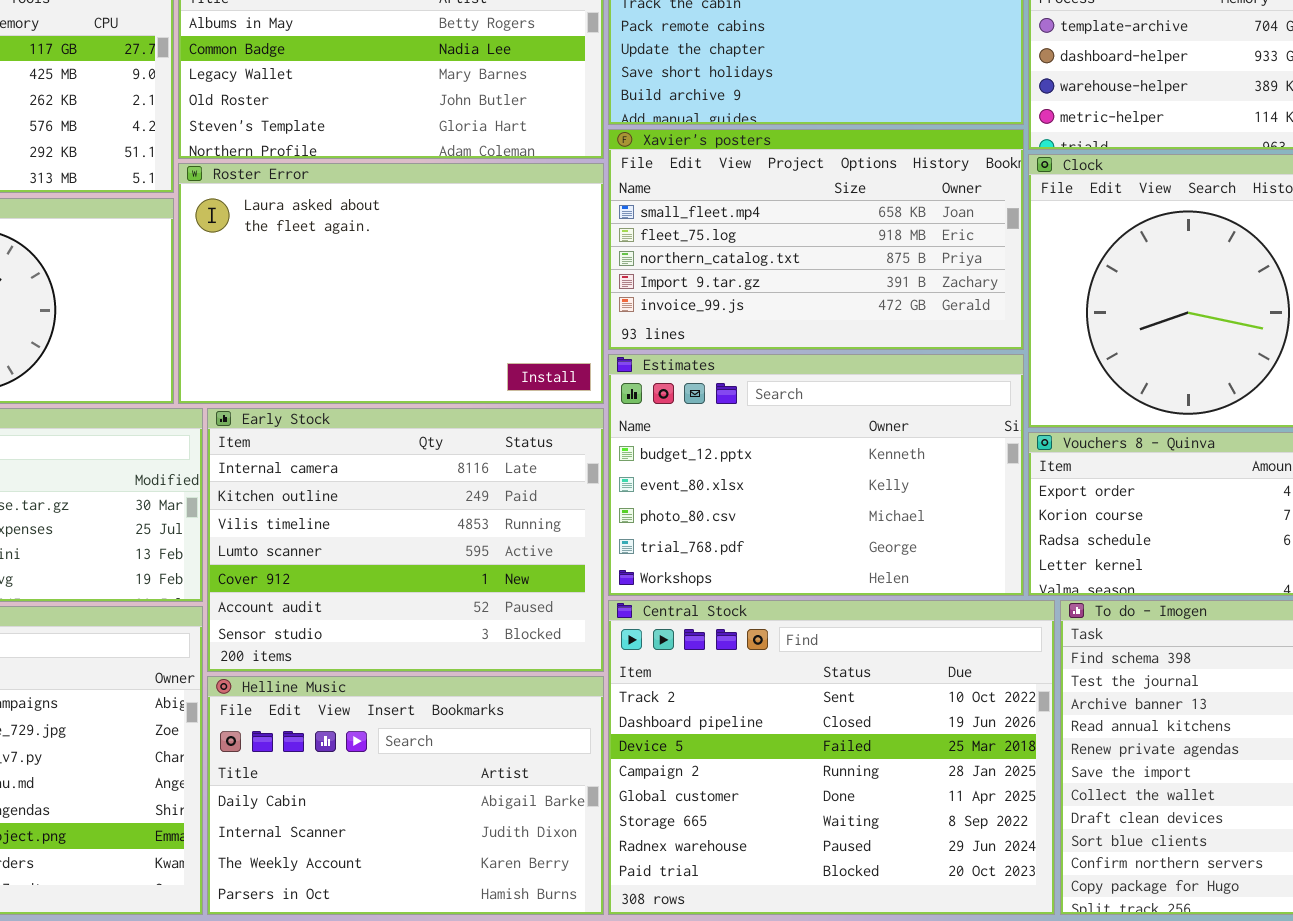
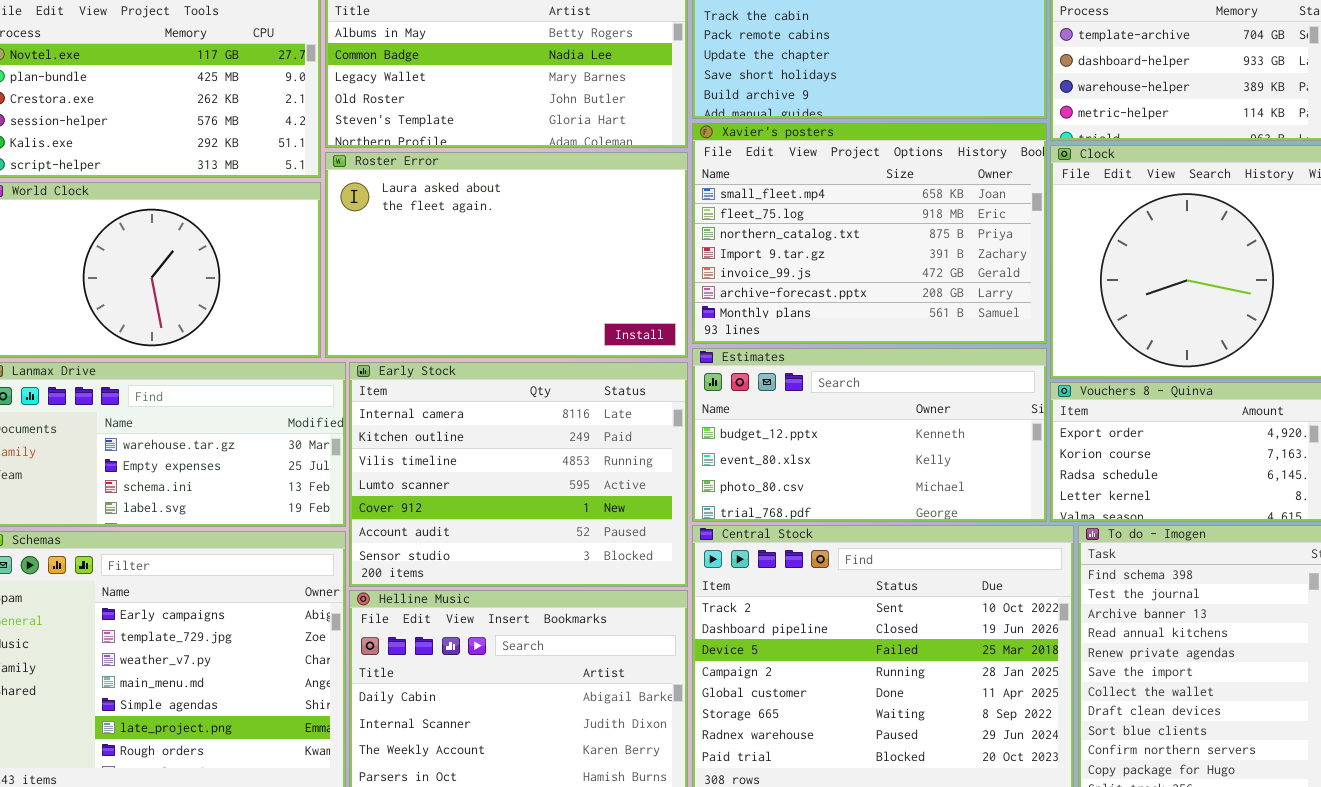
Xavier's posters: [608,129,1024,350] -> [692,123,1047,344], resized
Estimates: [608,354,1024,596] -> [692,348,1047,522], resized

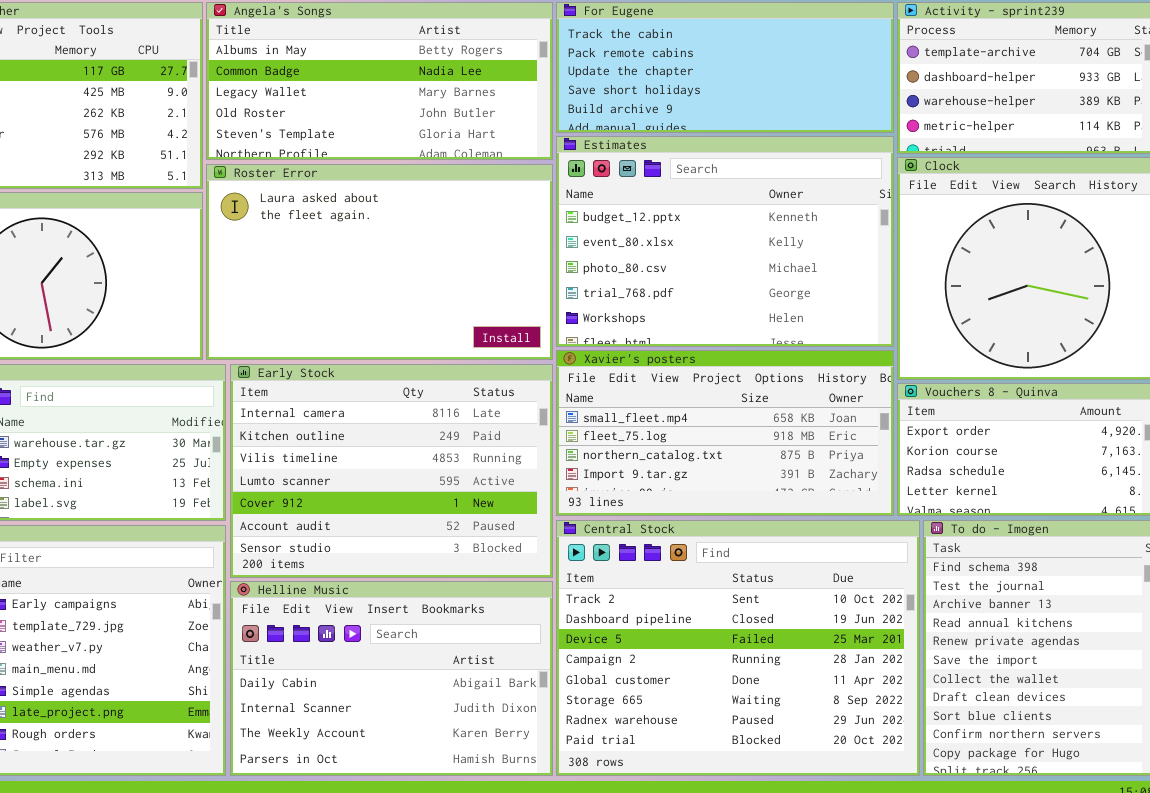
Xavier's posters: [692,123,1047,344] -> [556,350,894,516], moved, resized
Estimates: [692,348,1047,522] -> [556,136,894,347], moved, resized

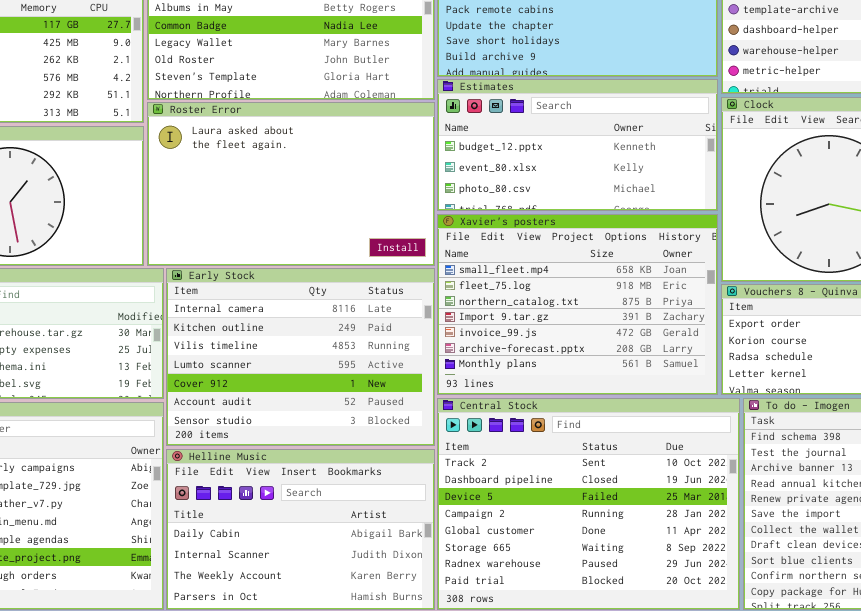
Estimates: [556,136,894,347] -> [437,79,718,211], resized
Xavier's posters: [556,350,894,516] -> [437,214,718,395], resized

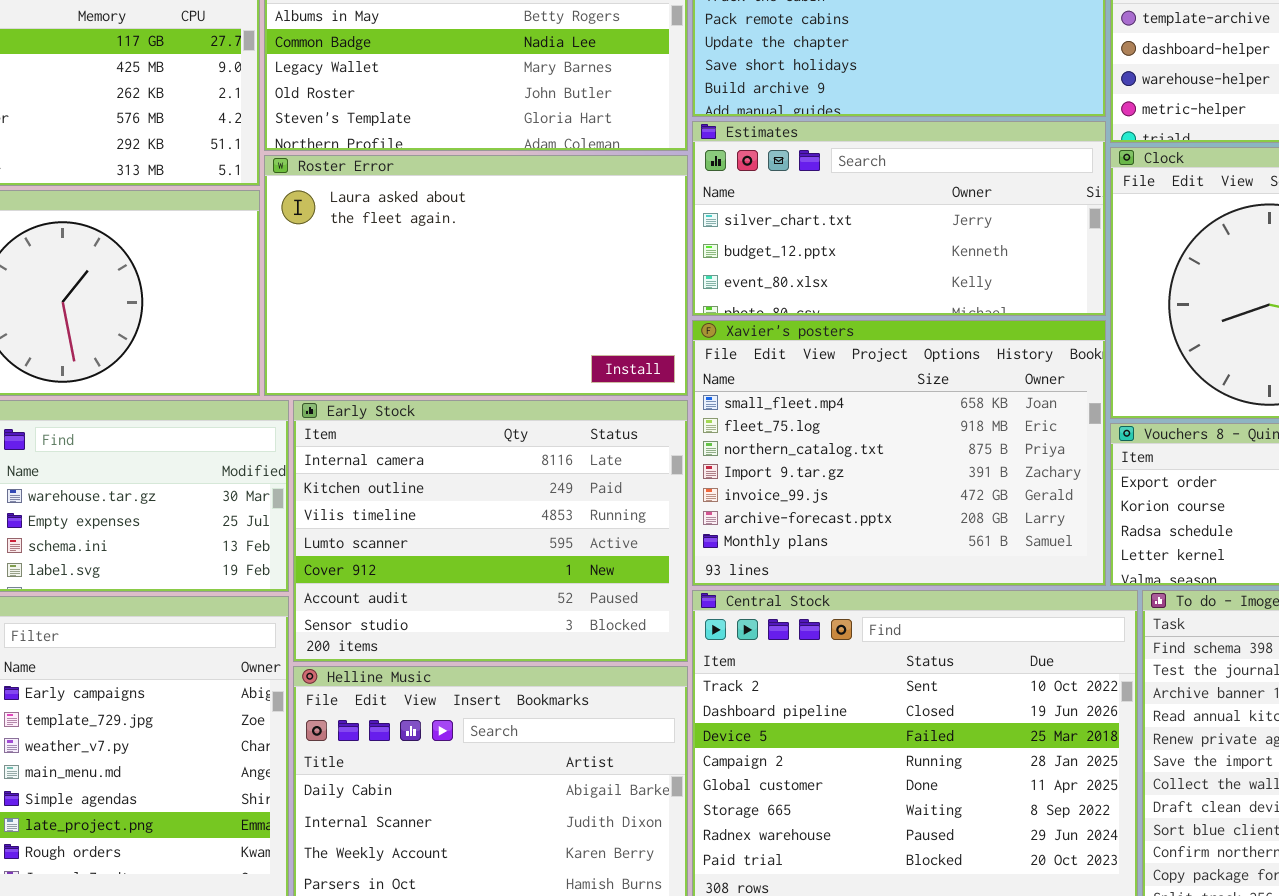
Estimates: [437,79,718,211] -> [692,121,1106,316], scrolled up 1 row

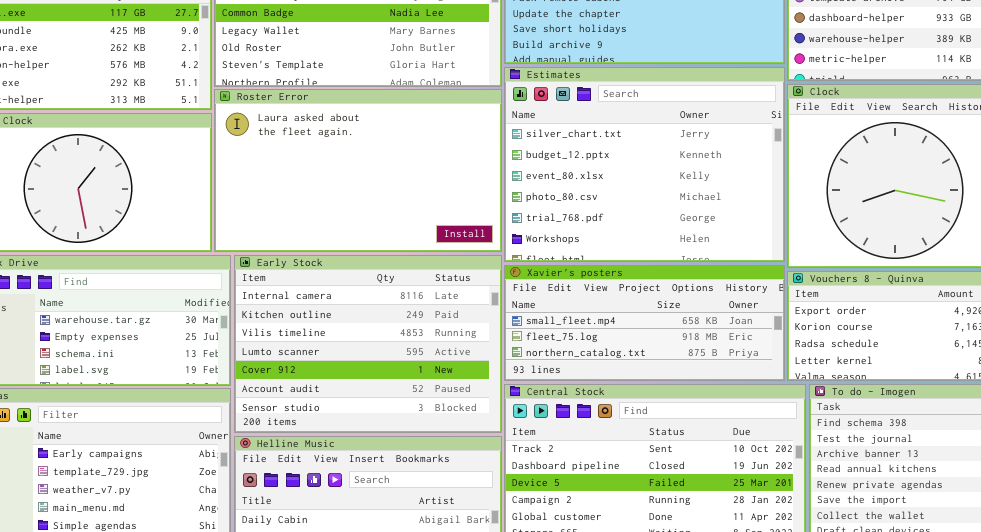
Estimates: [692,121,1106,316] -> [504,67,785,262], resized
Xavier's posters: [692,320,1106,586] -> [504,265,785,381], resized

